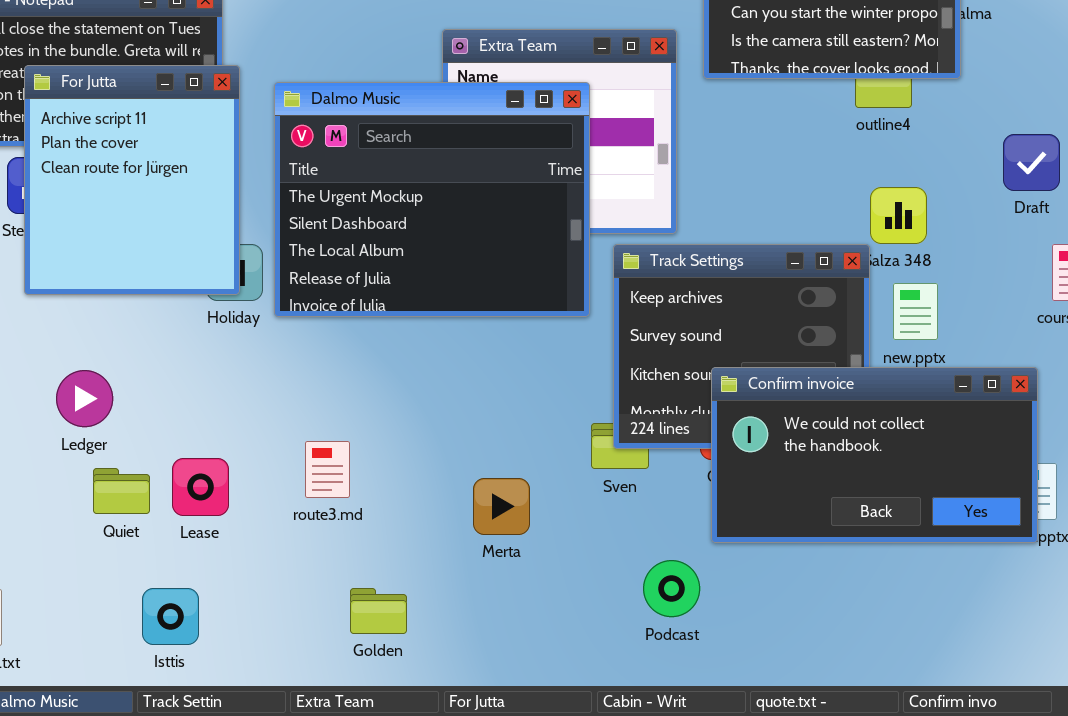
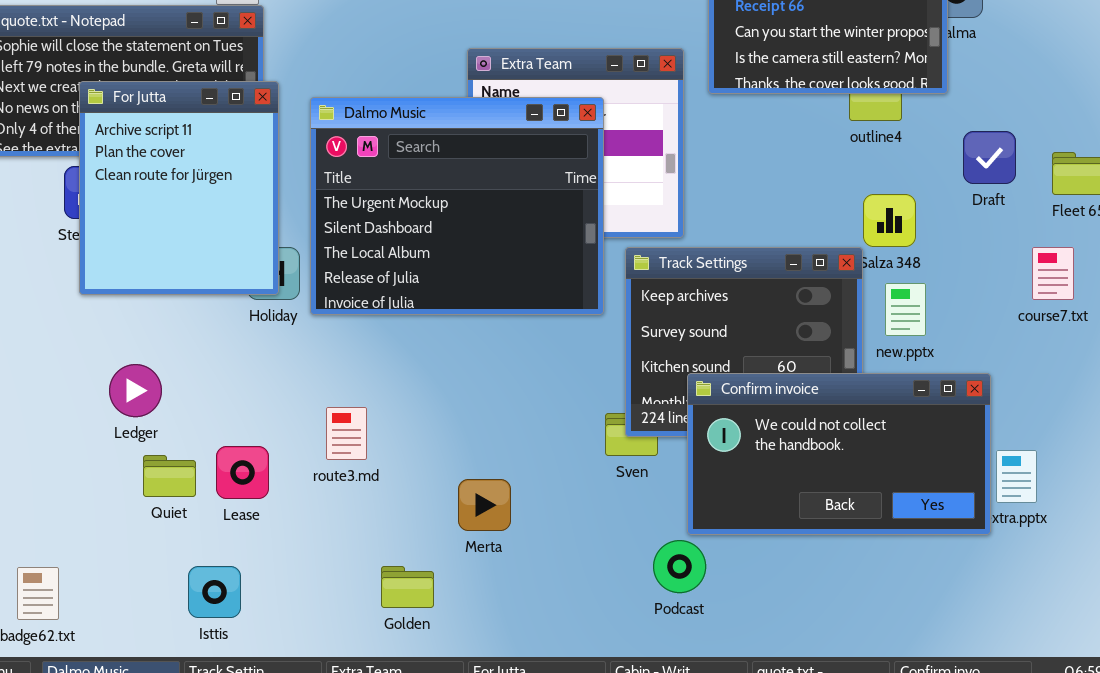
Draft: [1003,134,1060,191] -> [963,131,1016,184], moved
Confirm invoice: [711,367,1038,543] -> [687,373,991,535], moved
route3.md: [305,441,350,498] -> [326,407,367,460], moved
Merta: [473,478,530,535] -> [458,479,511,531], moved

